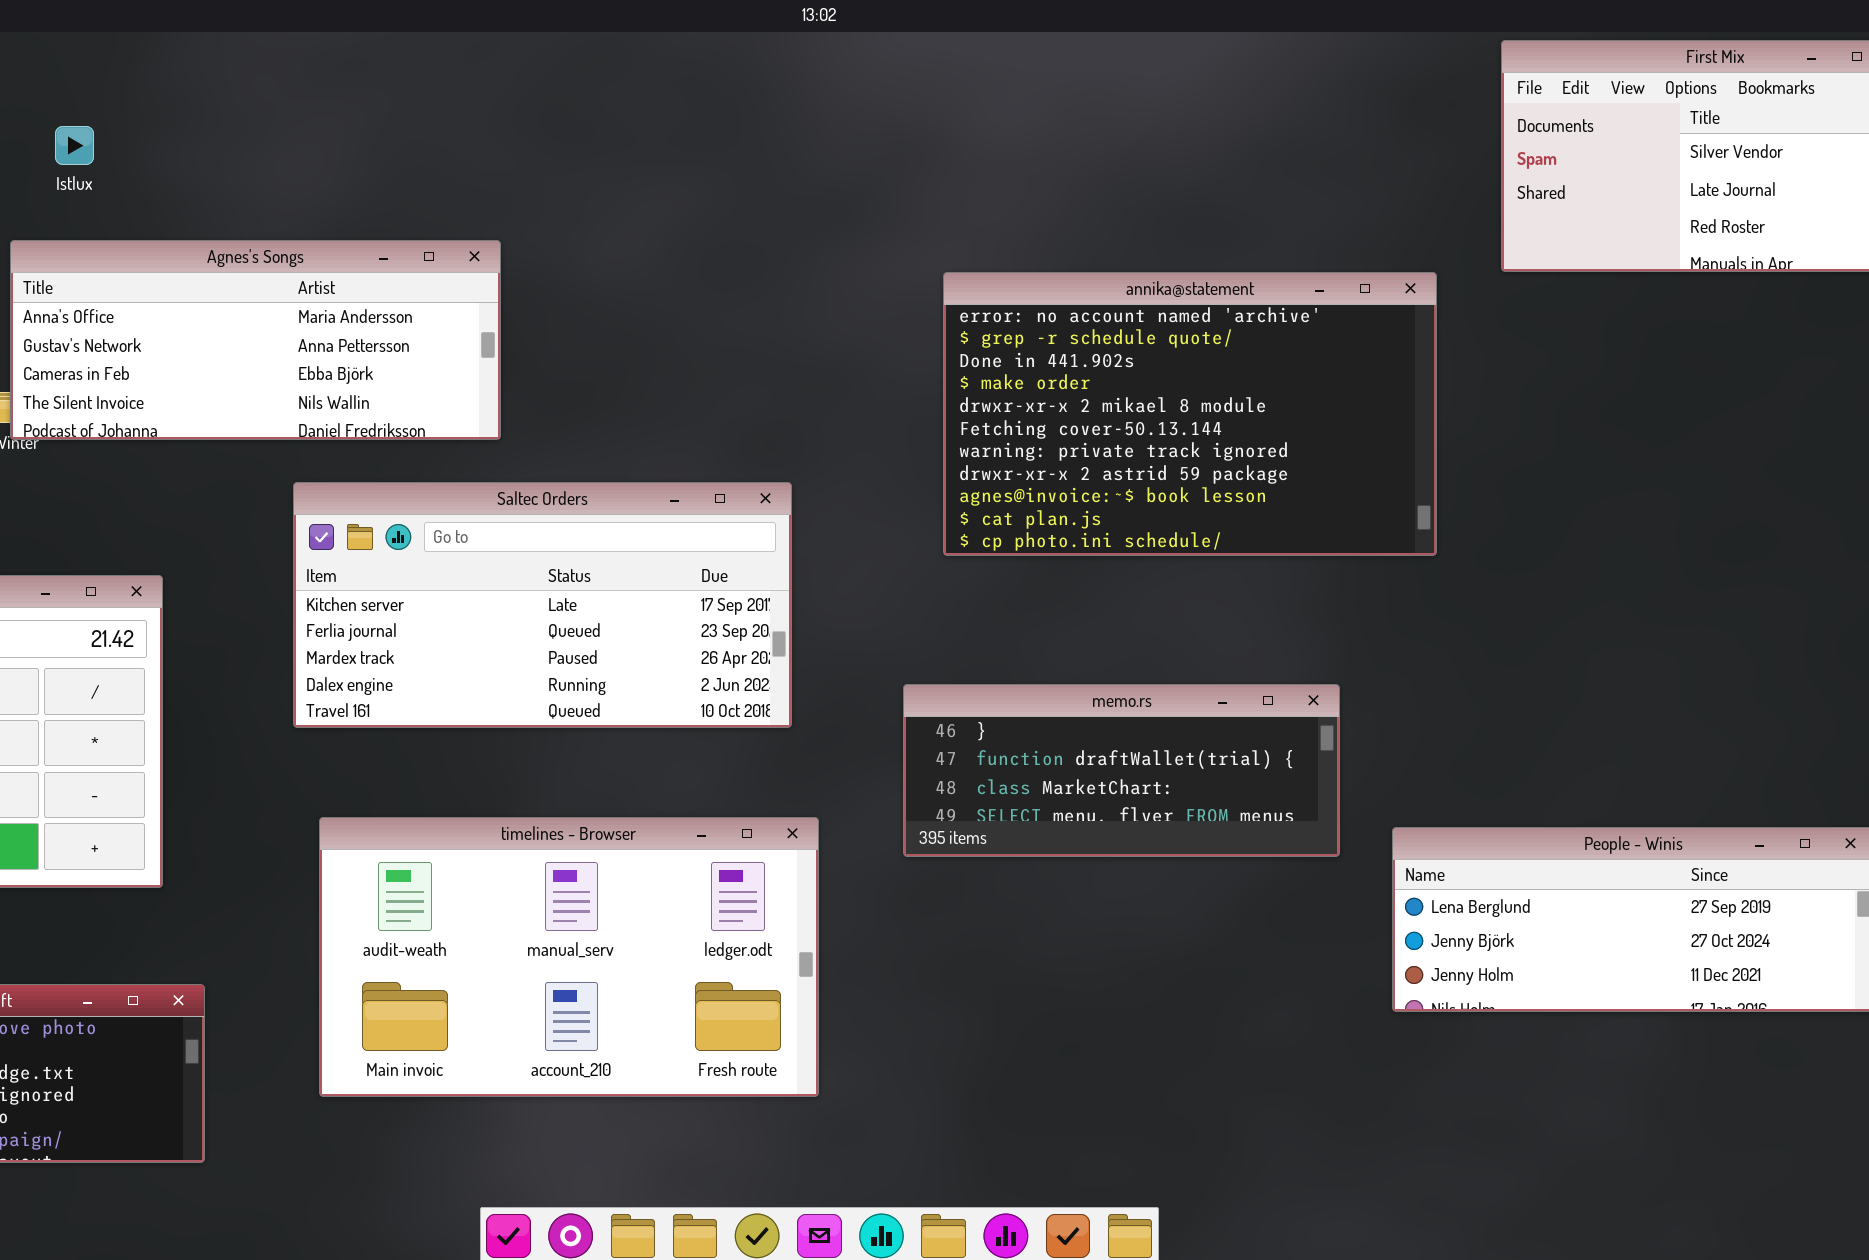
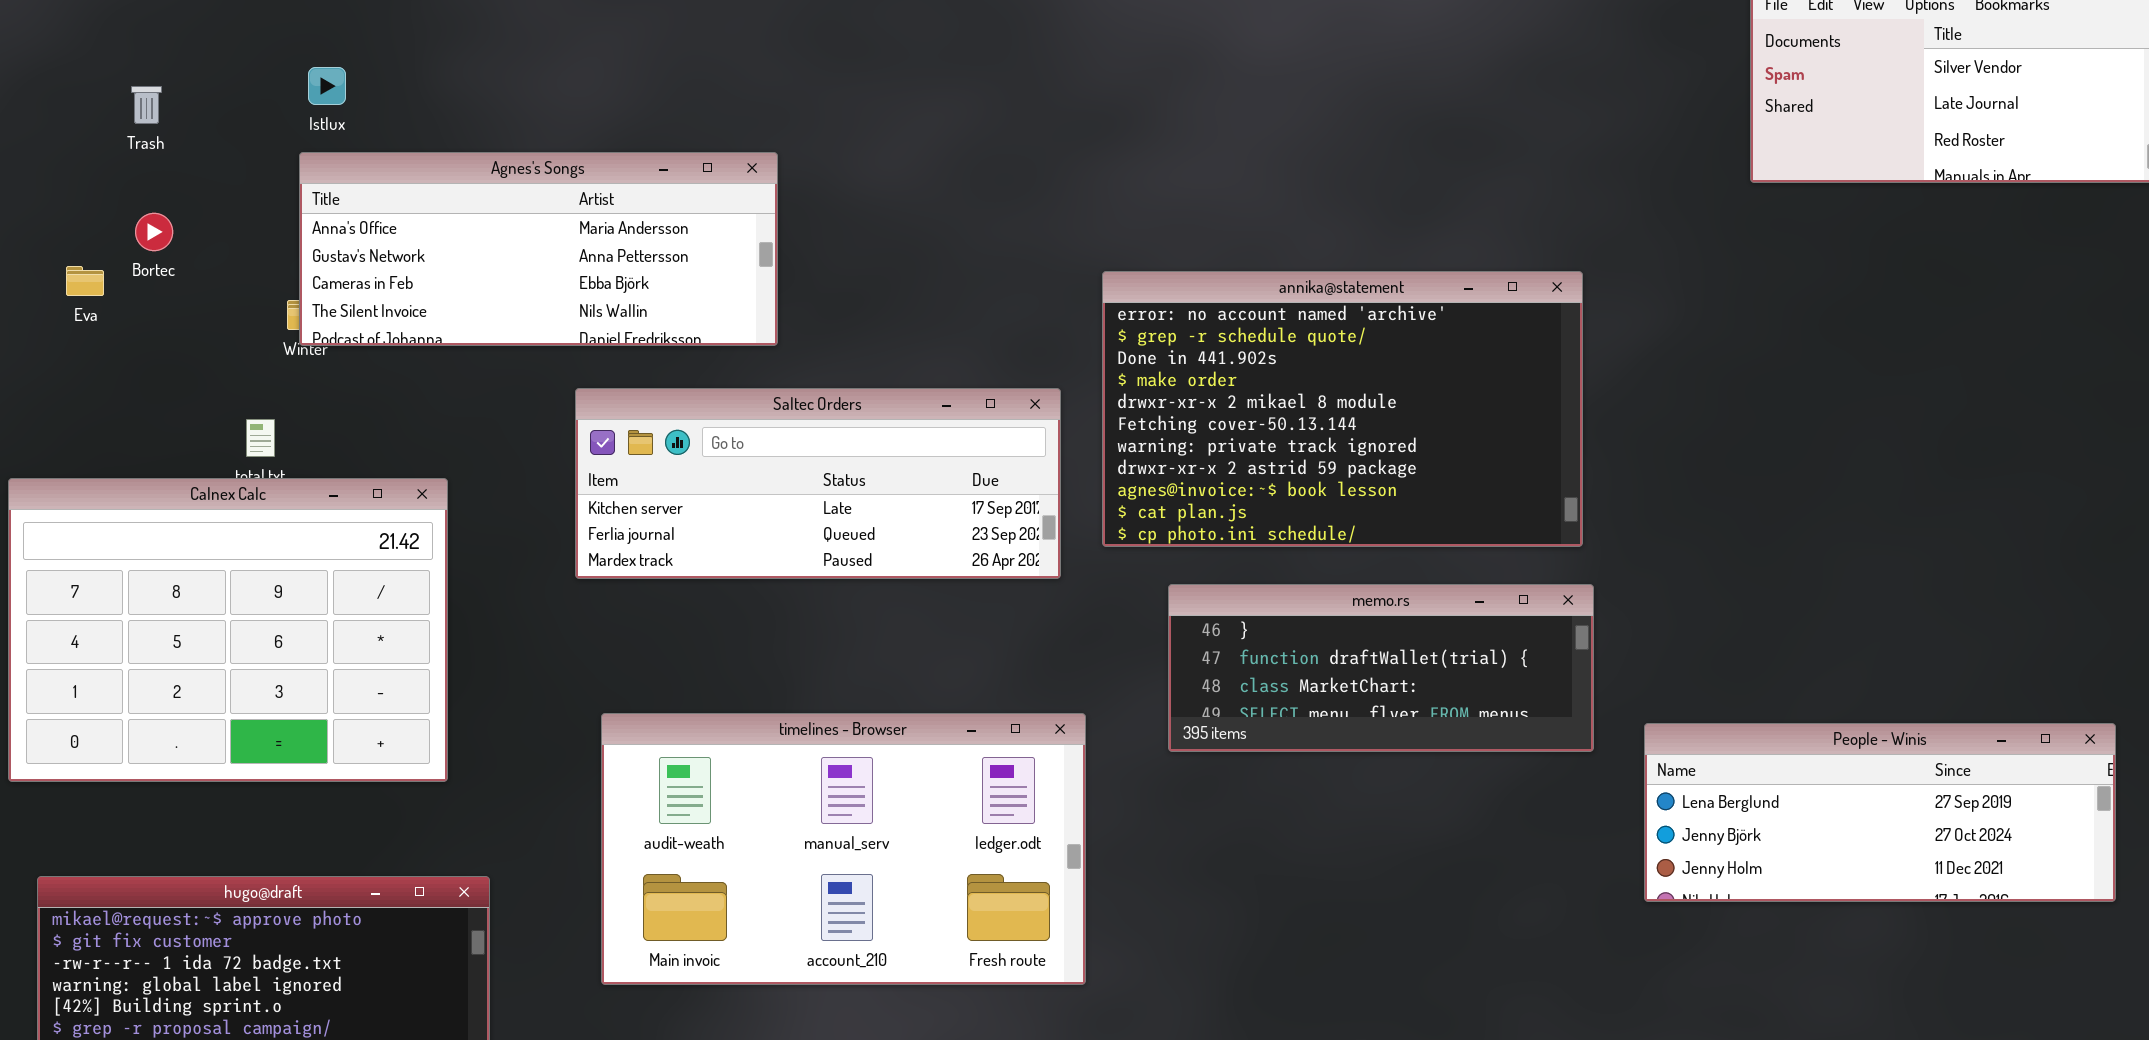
Istlux: [55,126,94,165] -> [308,67,346,105], moved
annika@statement: [943,272,1437,556] -> [1102,271,1583,547], moved
Saltec Orders: [293,482,792,728] -> [575,388,1061,579], resized

